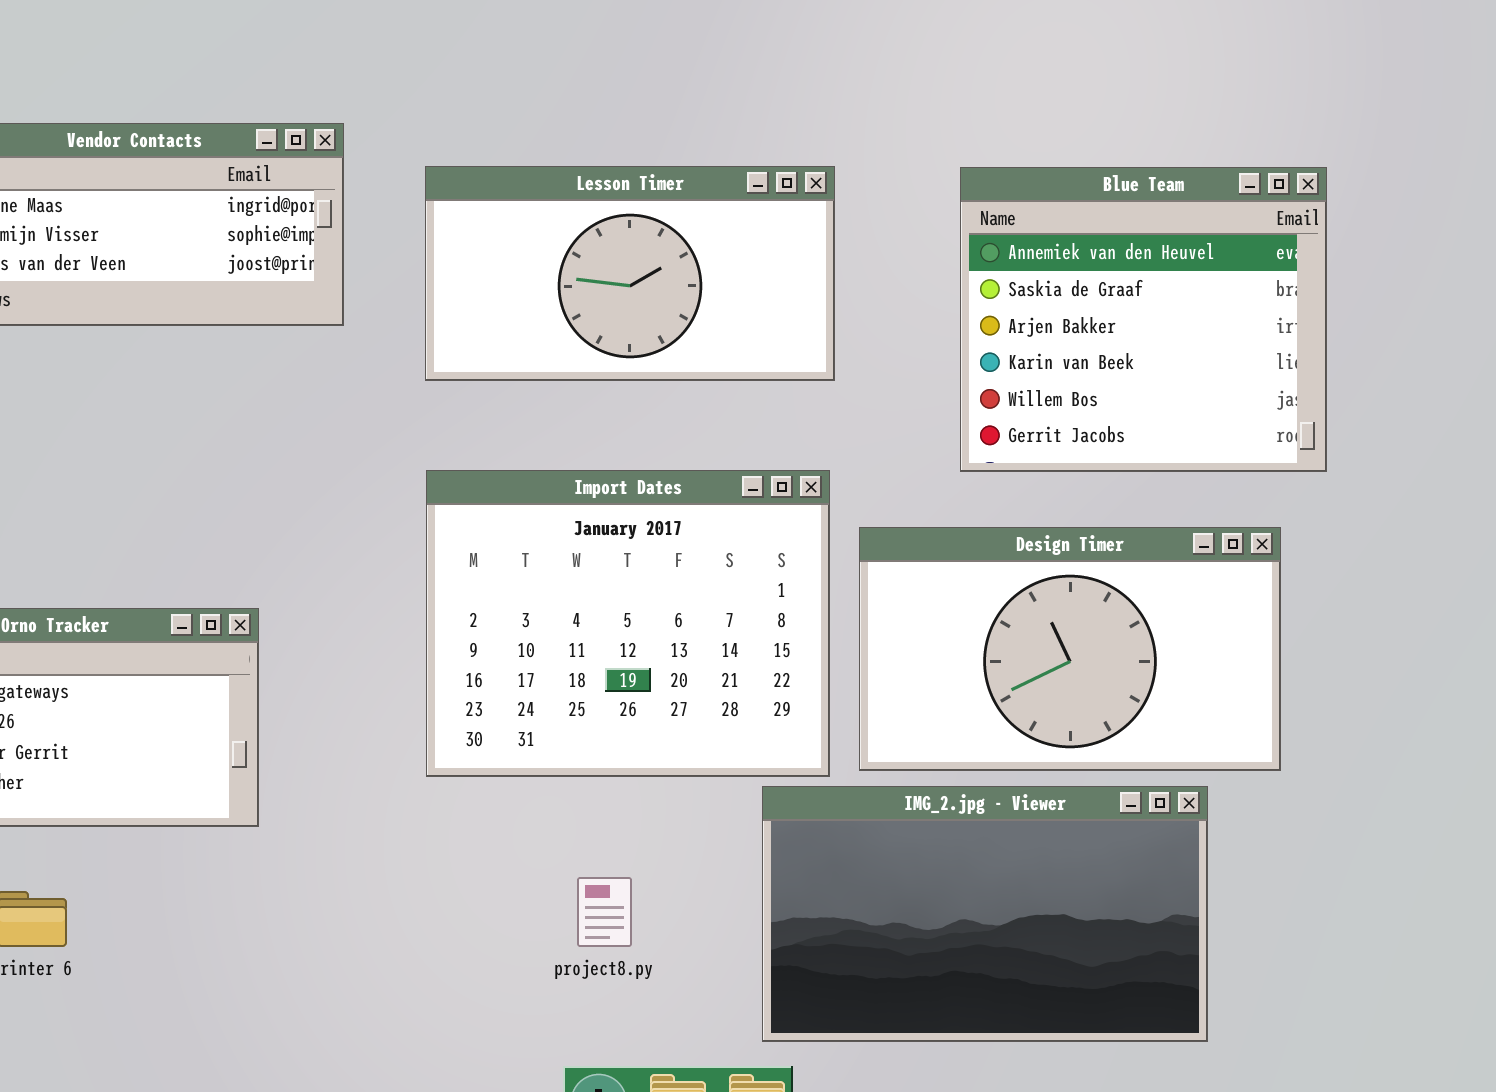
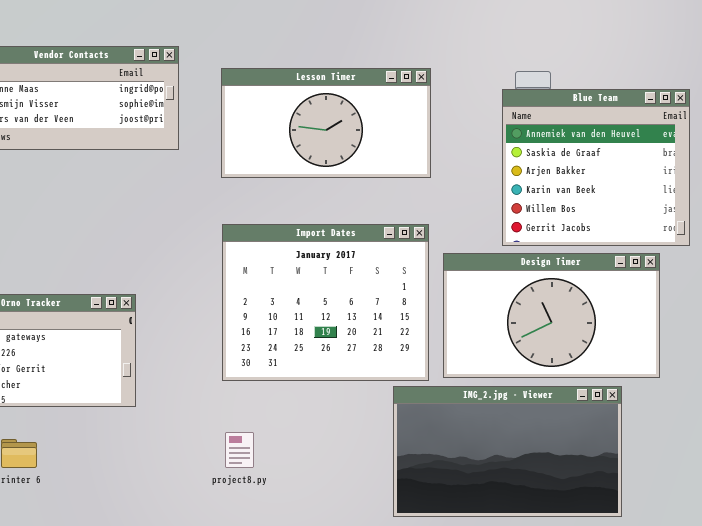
Blue Team: [960,167,1327,472] -> [502,89,690,246], moved
project8.py: [577,877,632,947] -> [225,432,254,468], moved

